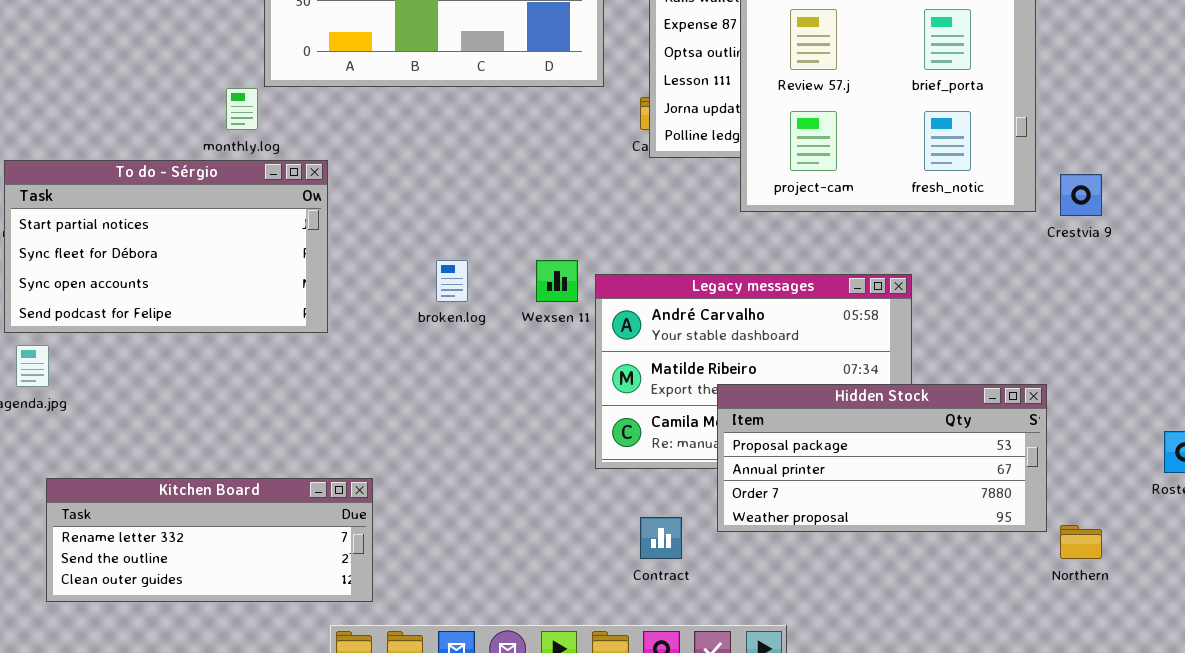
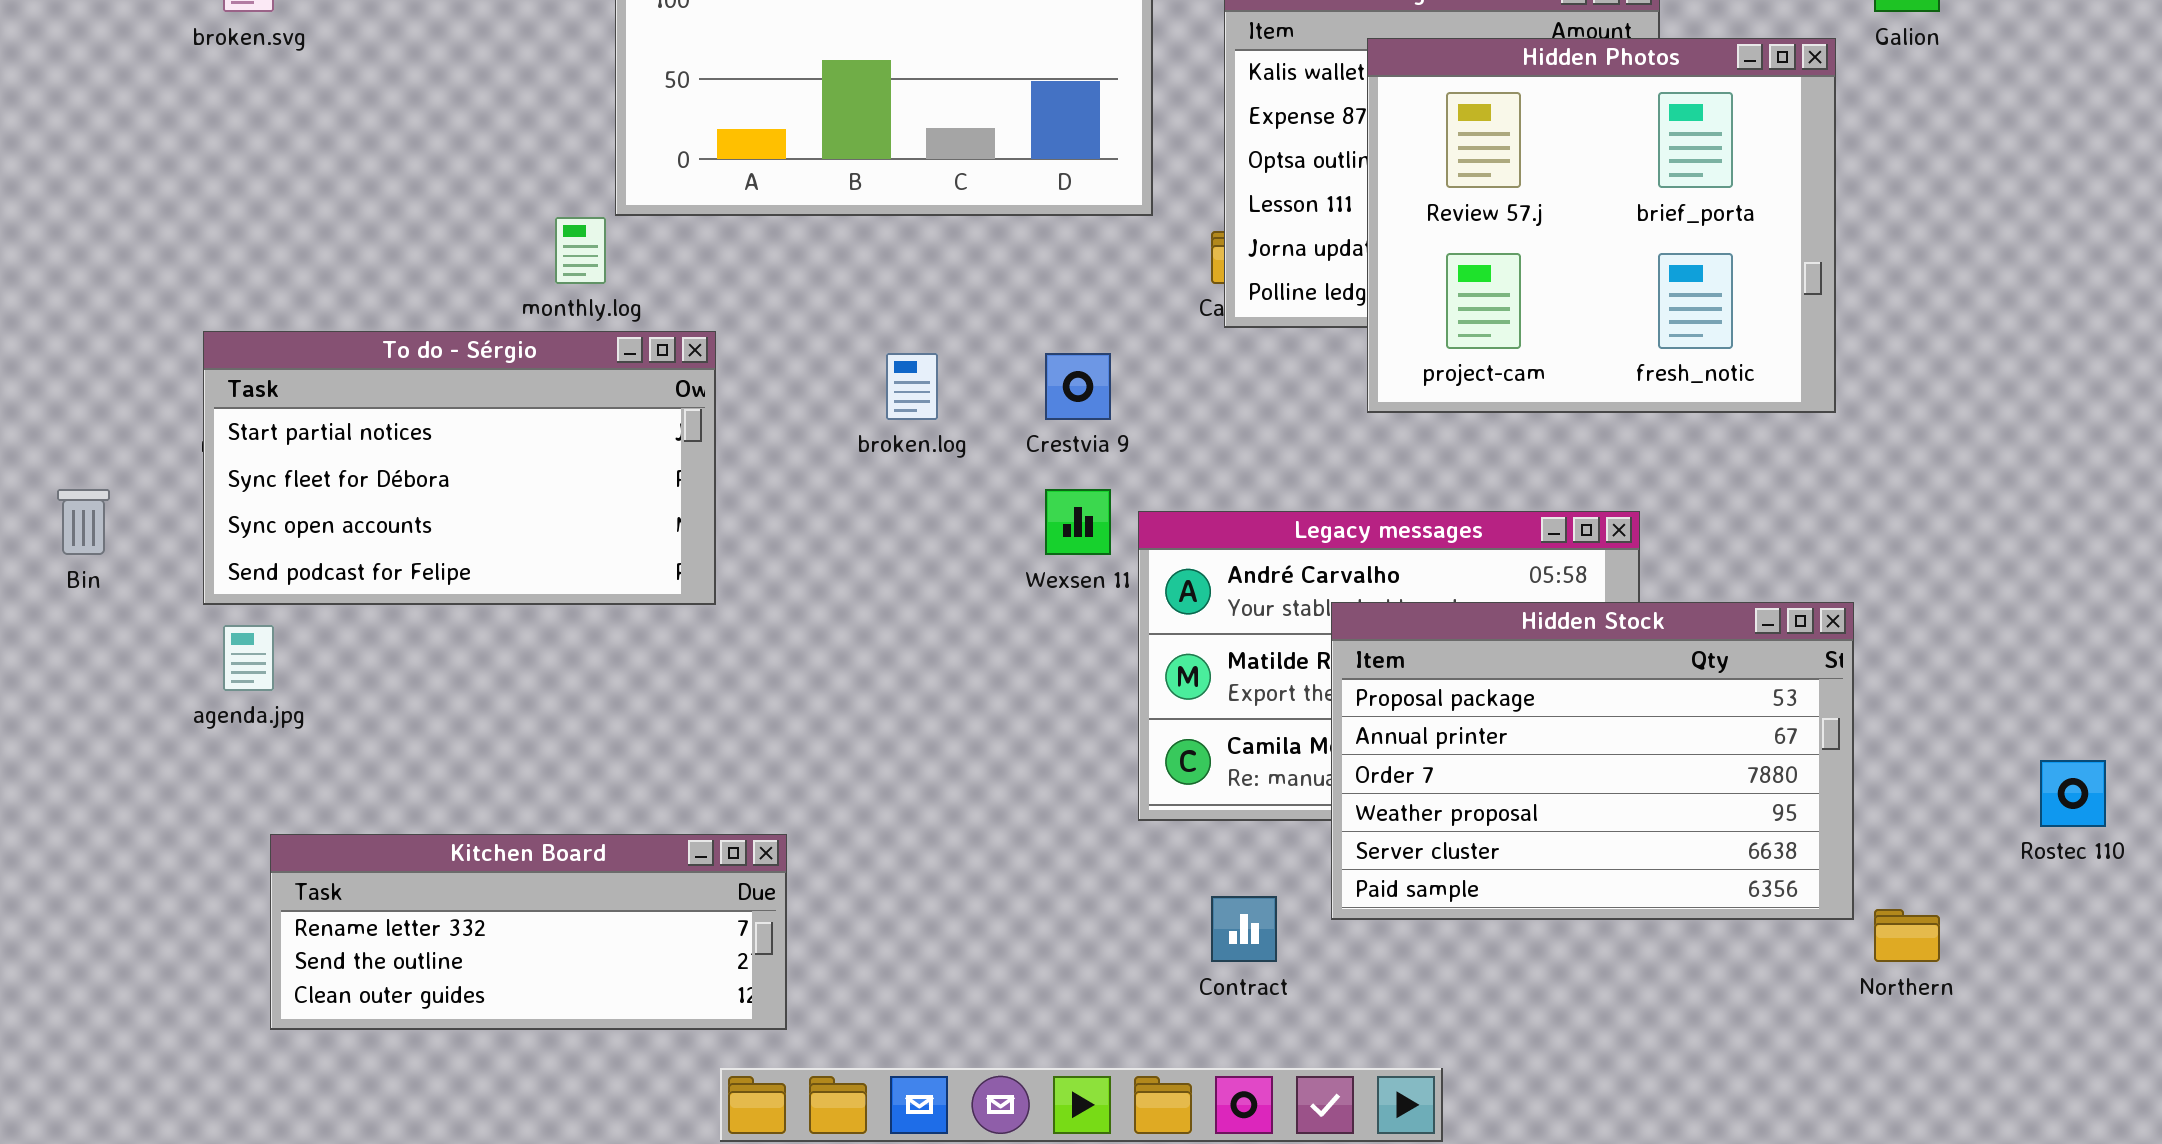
Crestvia 9: [1060,174,1102,216] -> [1045,353,1111,420], moved
broken.log: [436,260,468,302] -> [886,353,938,420], moved
Hidden Stock: [717,384,1047,532] -> [1331,602,1854,920], resized

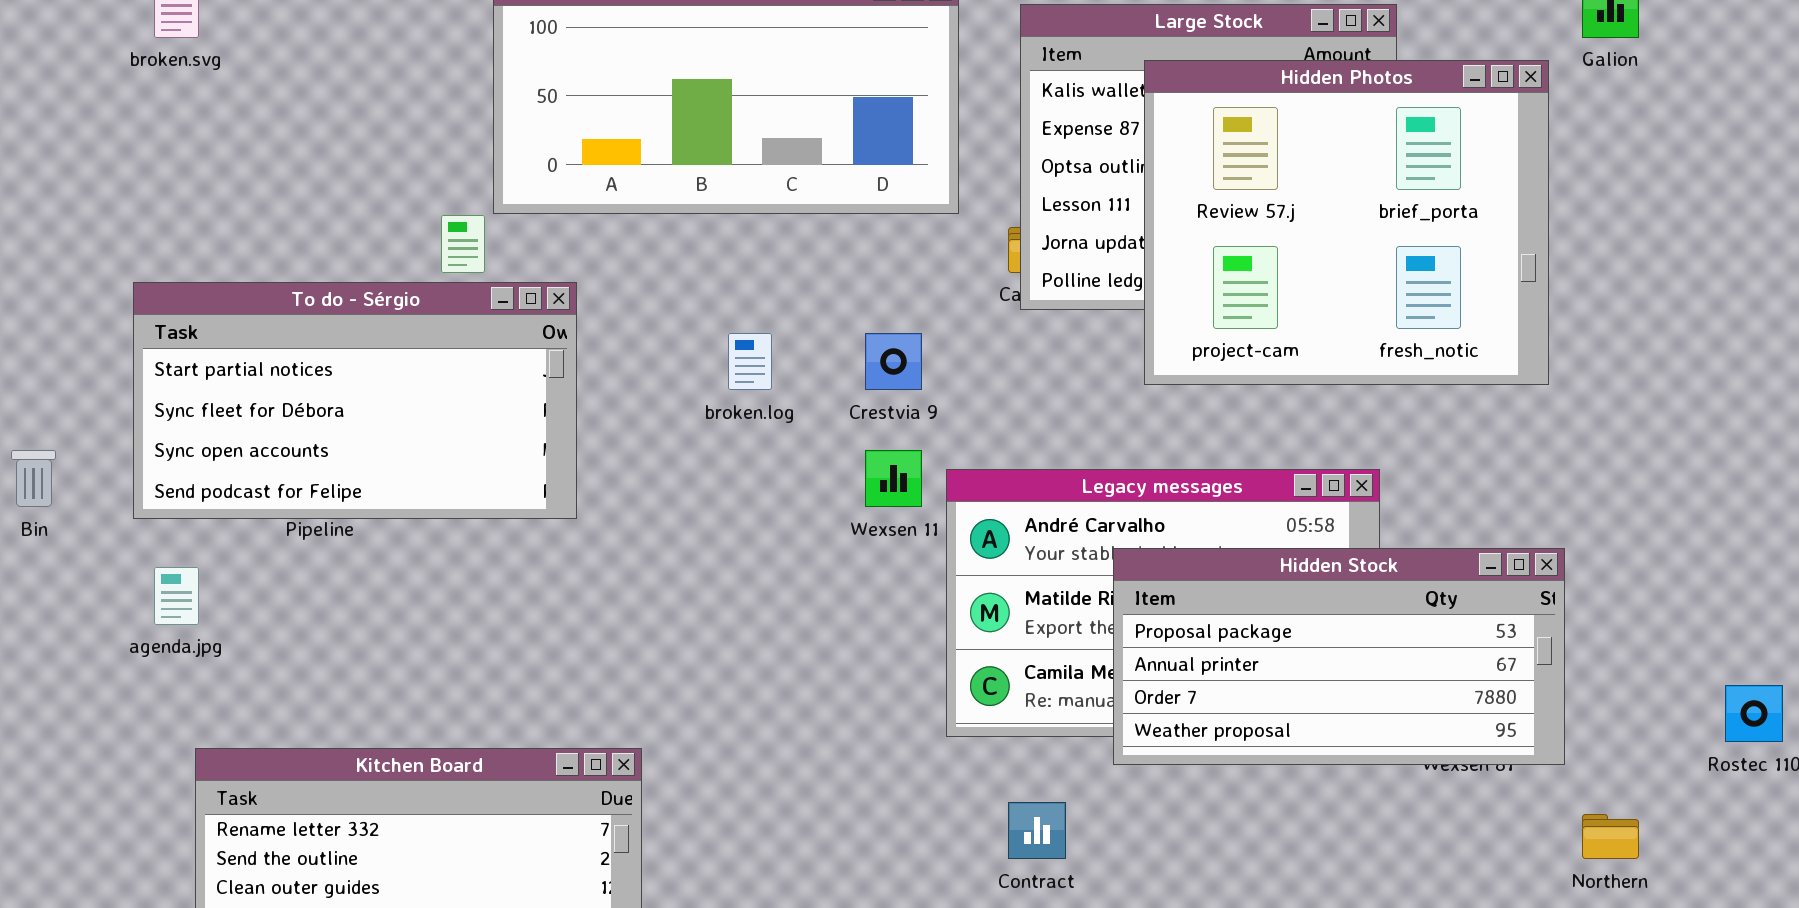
To do - Sérgio: [203,331,716,605] -> [133,282,577,519], moved
Hidden Stock: [1331,602,1854,920] -> [1113,548,1565,765], resized

